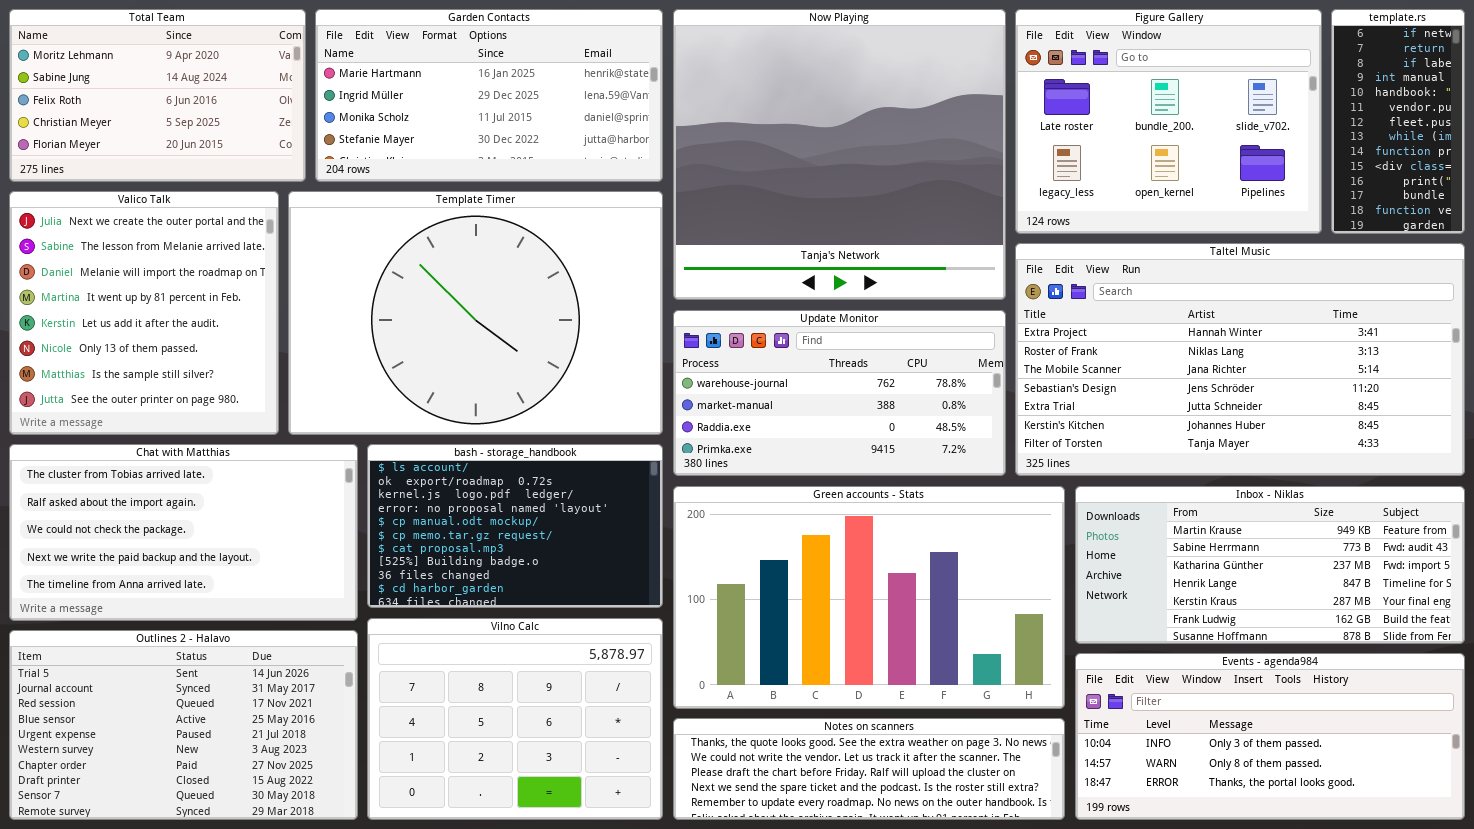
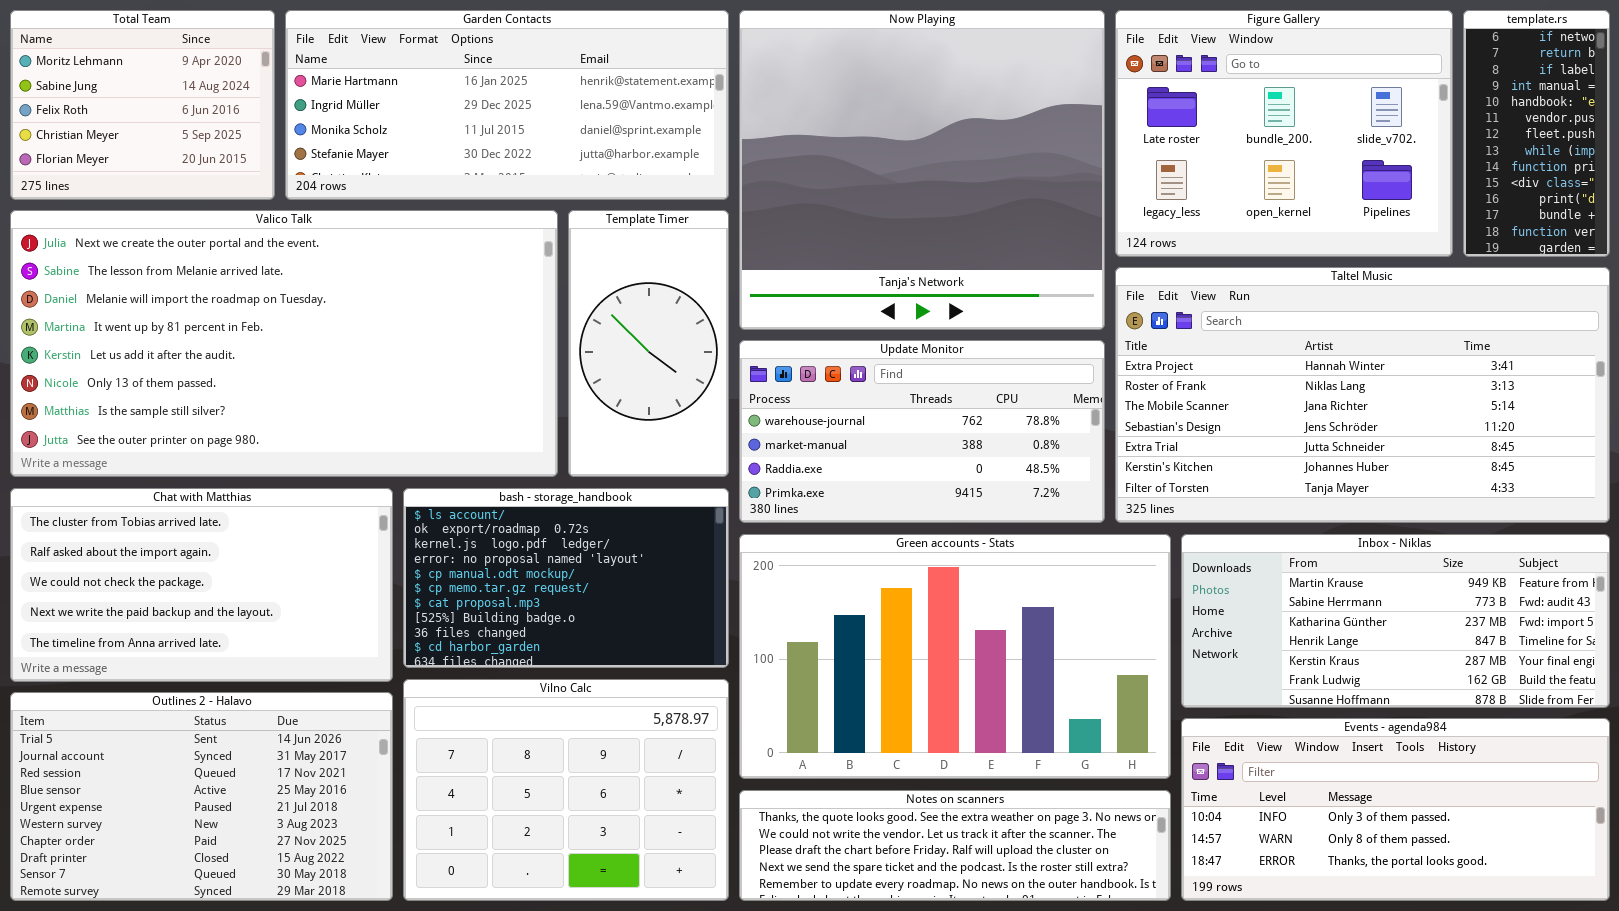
Total Team: [9,9,306,182] -> [10,10,275,200], resized
Garden Contacts: [315,9,663,182] -> [285,10,729,200], resized
Valico Talk: [9,191,279,435] -> [10,210,558,477], resized
Template Timer: [288,191,663,435] -> [568,210,729,477], resized

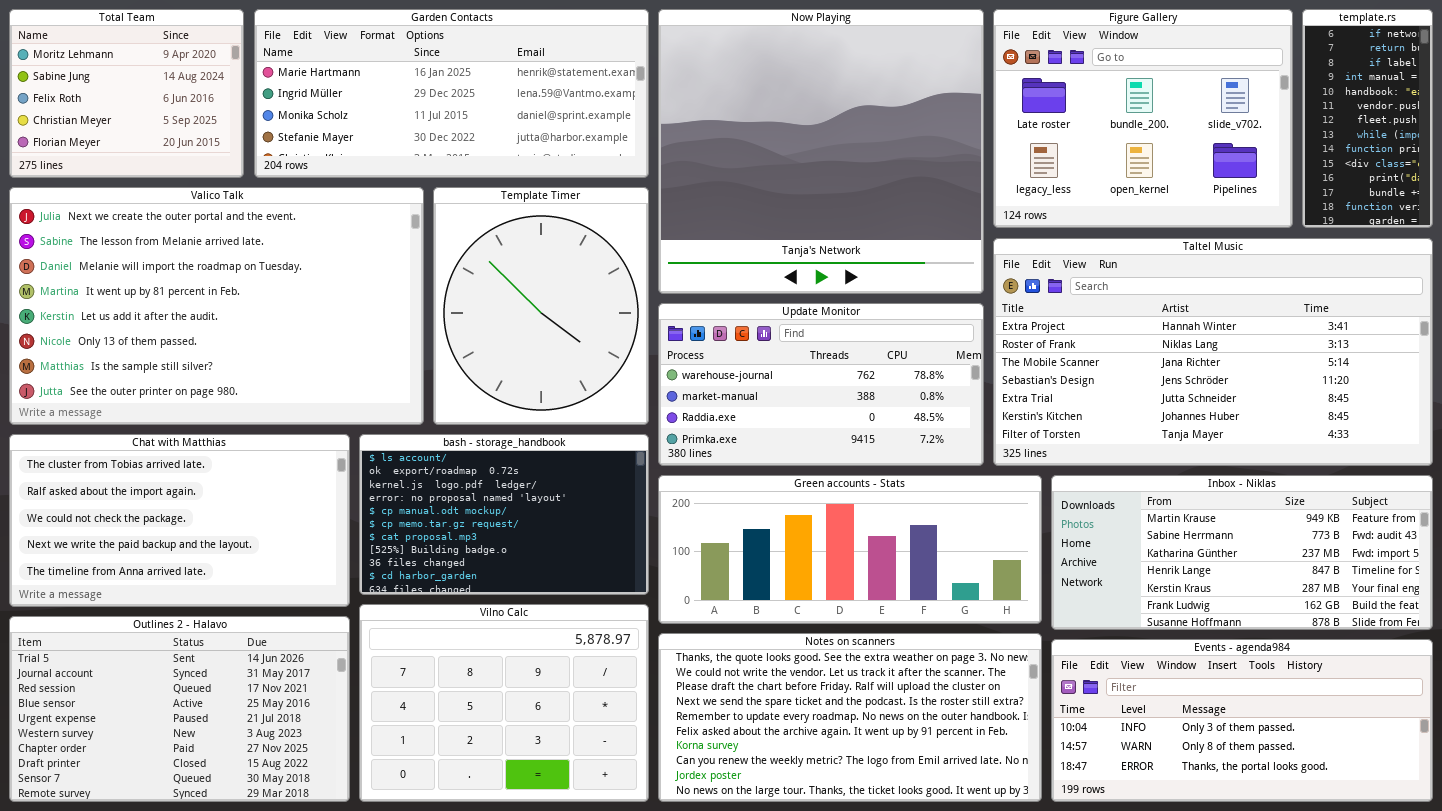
Valico Talk: [10,210,558,477] -> [9,187,424,425], resized
Template Timer: [568,210,729,477] -> [433,187,649,425], resized
Green accounts - Stats: [739,534,1171,779] -> [658,475,1042,624], resized
Notes on scanners: [739,790,1171,901] -> [658,633,1042,802], resized

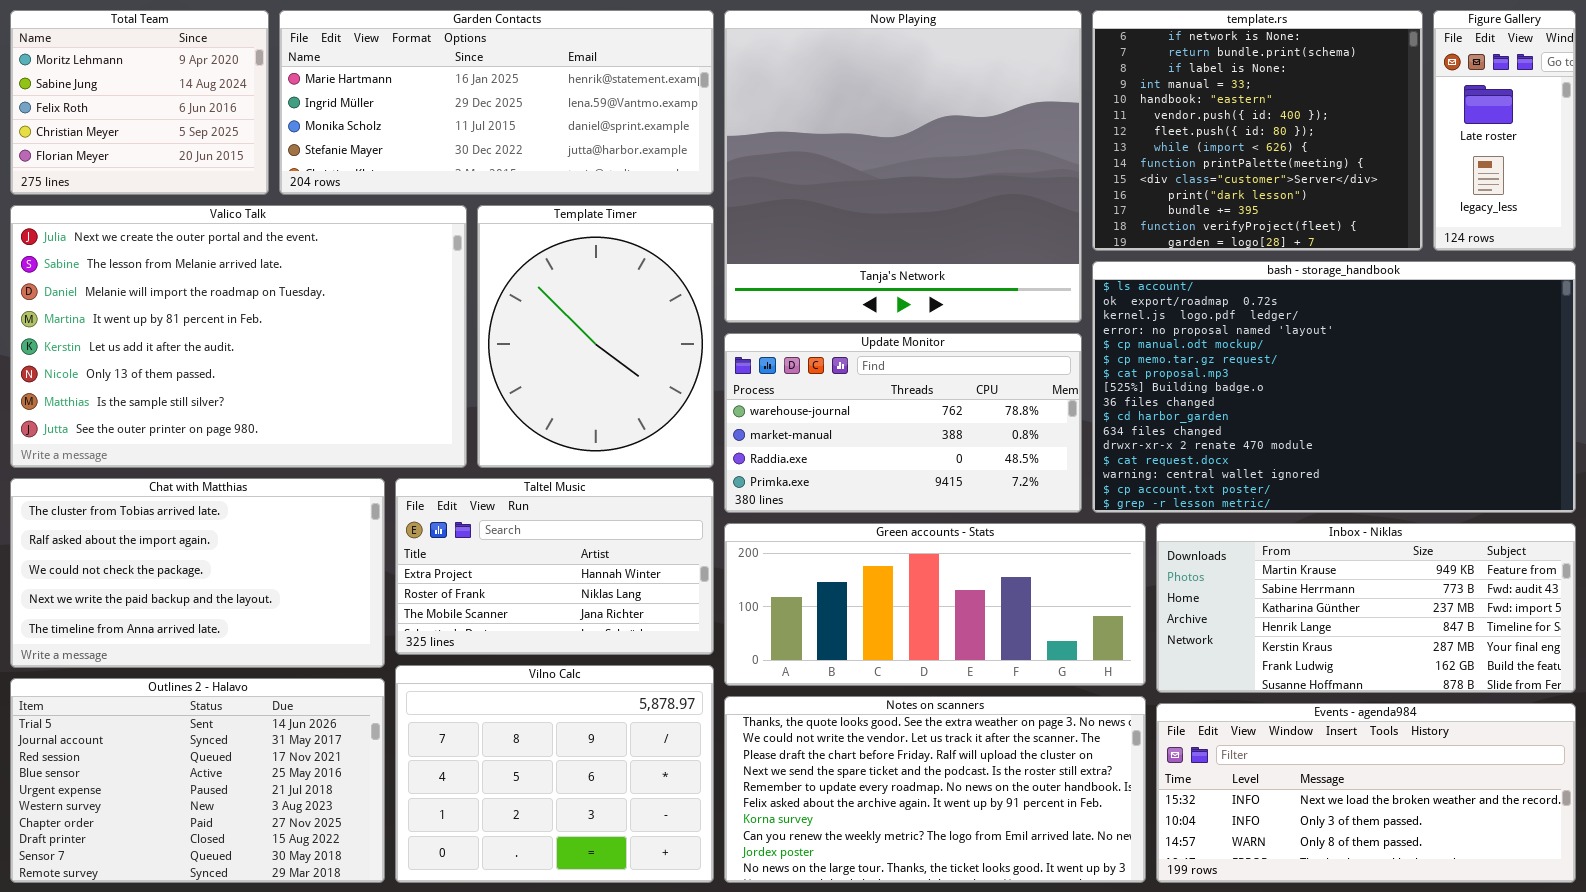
Figure Gallery: [993,9,1293,228] -> [1433,10,1576,251], moved, resized
template.rs: [1302,9,1433,228] -> [1092,10,1423,251], moved, resized
Taltel Music: [993,238,1433,466] -> [395,478,714,655], moved, resized
bash - storage_handbook: [359,434,649,595] -> [1092,261,1576,513], moved, resized
Events - agenda984: [1051,639,1433,802] -> [1156,703,1576,883], scrolled up 1 row

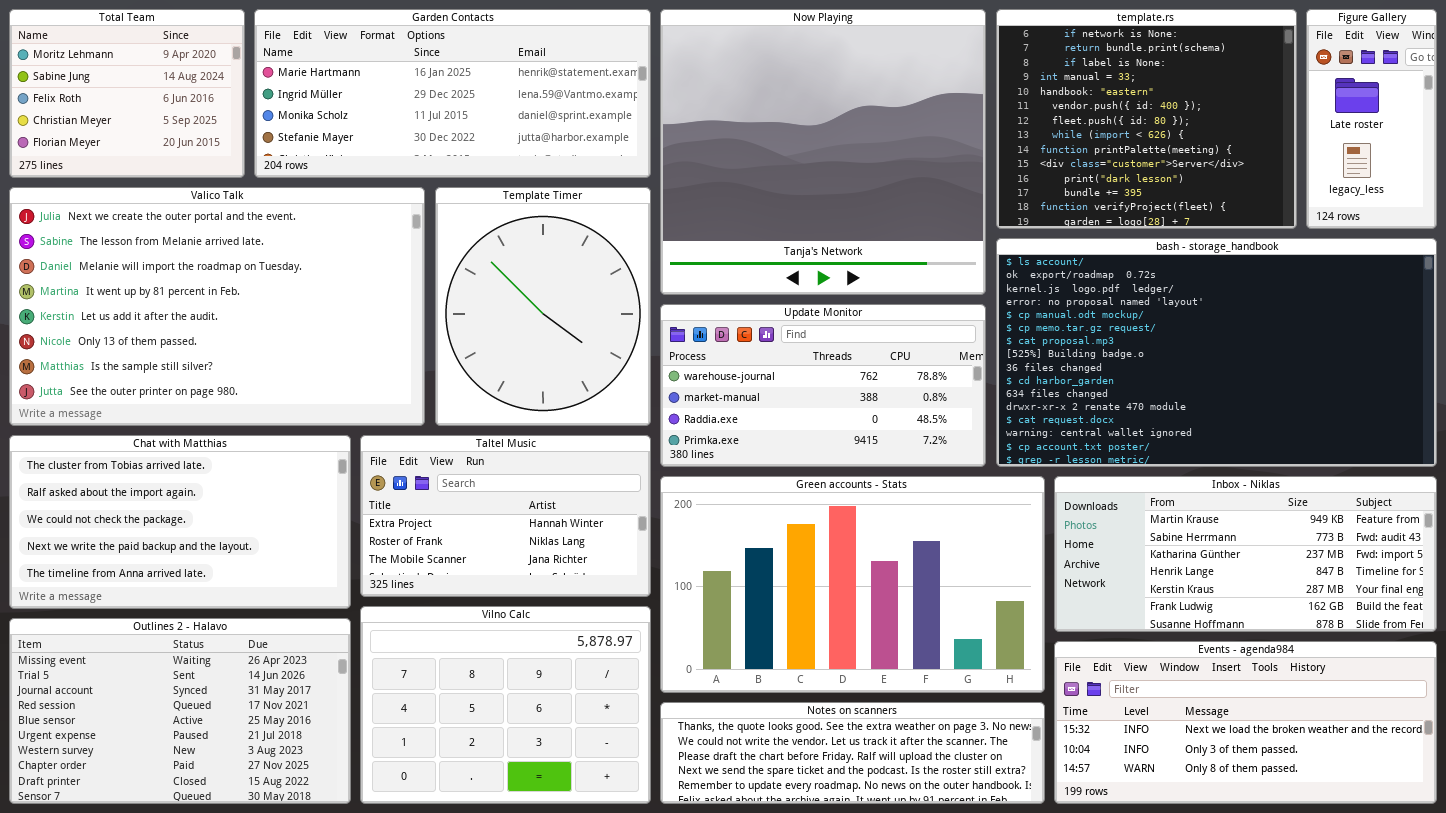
Green accounts - Stats: [724,523,1146,686] -> [660,476,1045,693], resized
Outlines 2 - Halavo: [10,678,385,883] -> [9,618,351,804], scrolled up 1 row
Notes on scanners: [724,696,1146,883] -> [660,702,1045,804], resized

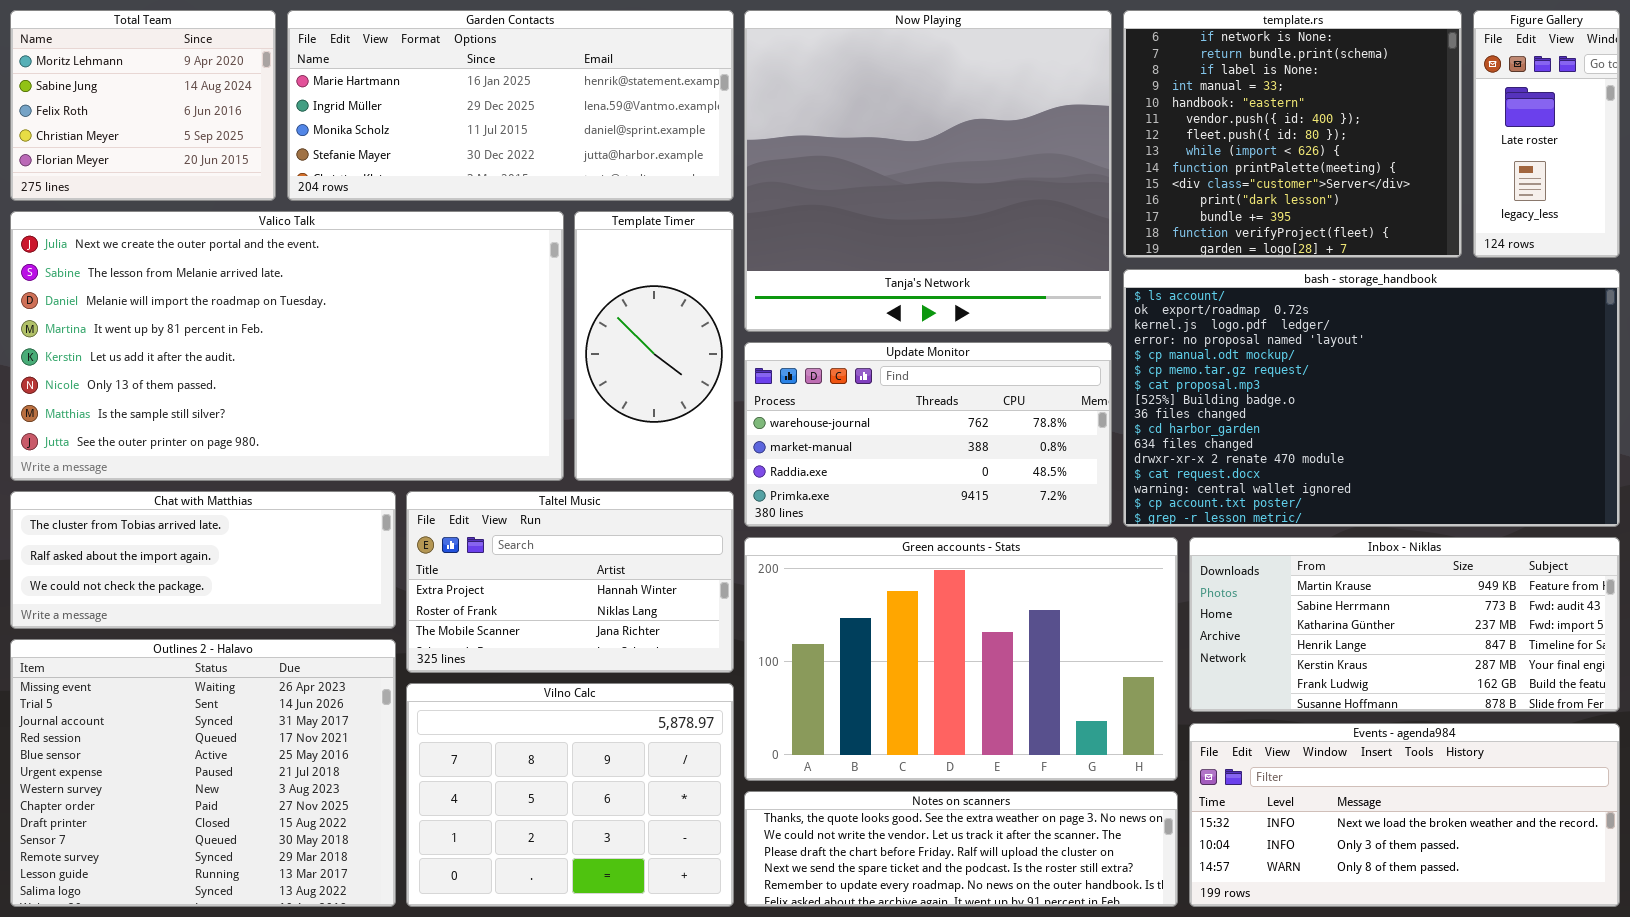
Valico Talk: [9,187,425,426] -> [10,211,564,481], resized
Template Timer: [435,187,651,426] -> [574,211,734,481], resized
Chat with Matthias: [9,435,351,609] -> [10,491,396,629], resized
Outlines 2 - Halavo: [9,618,351,804] -> [10,639,396,907], resized

